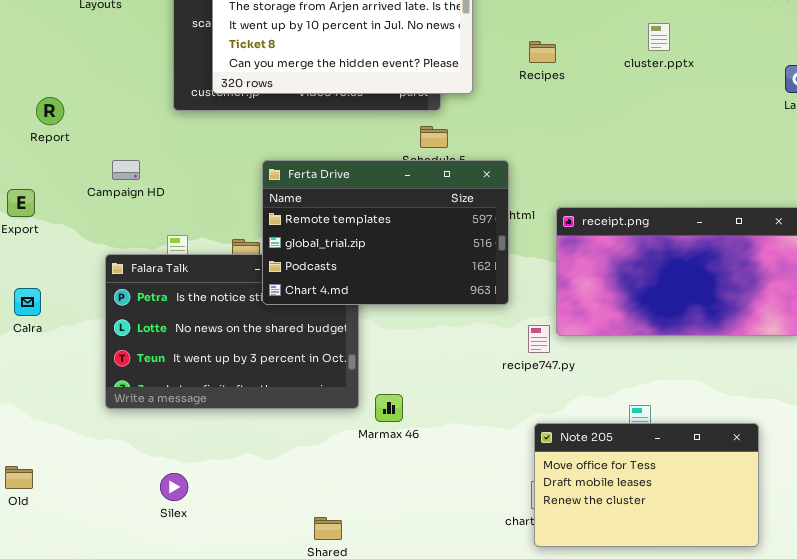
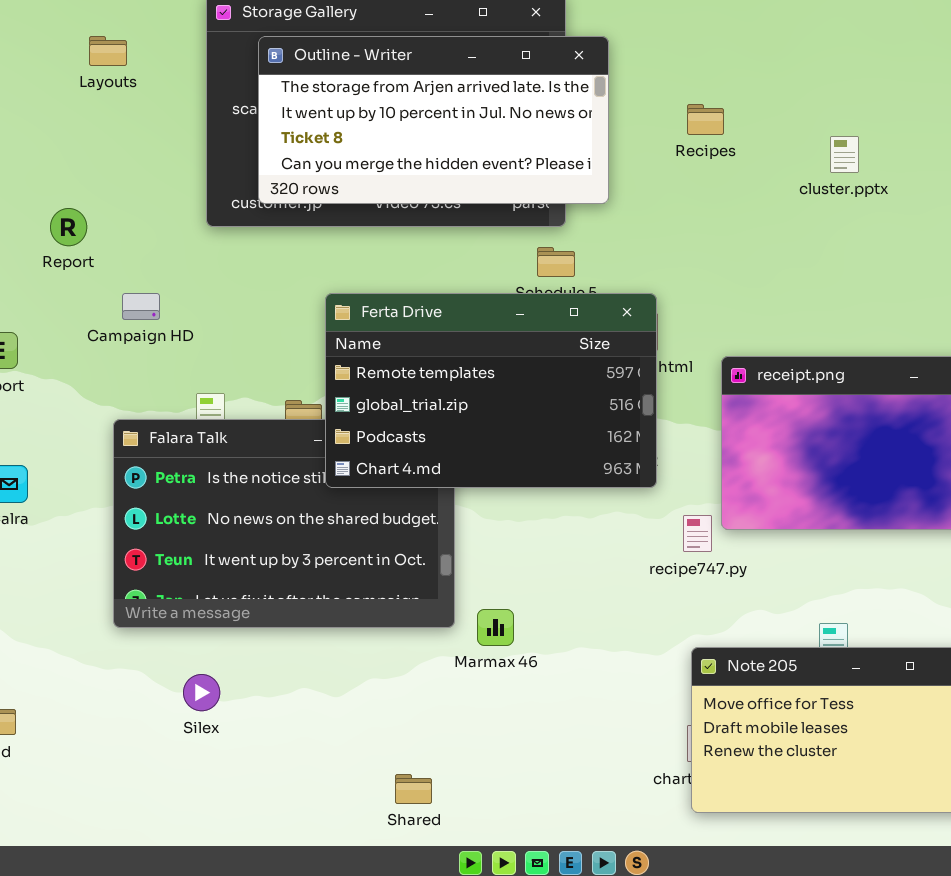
cluster.pptx: [648,23,670,51] -> [830,136,859,173], moved
Recipes: [529,41,556,63] -> [687,104,724,135], moved
Report: [36,97,64,125] -> [50,208,87,246], moved
Silex: [160,473,188,501] -> [183,674,220,711], moved

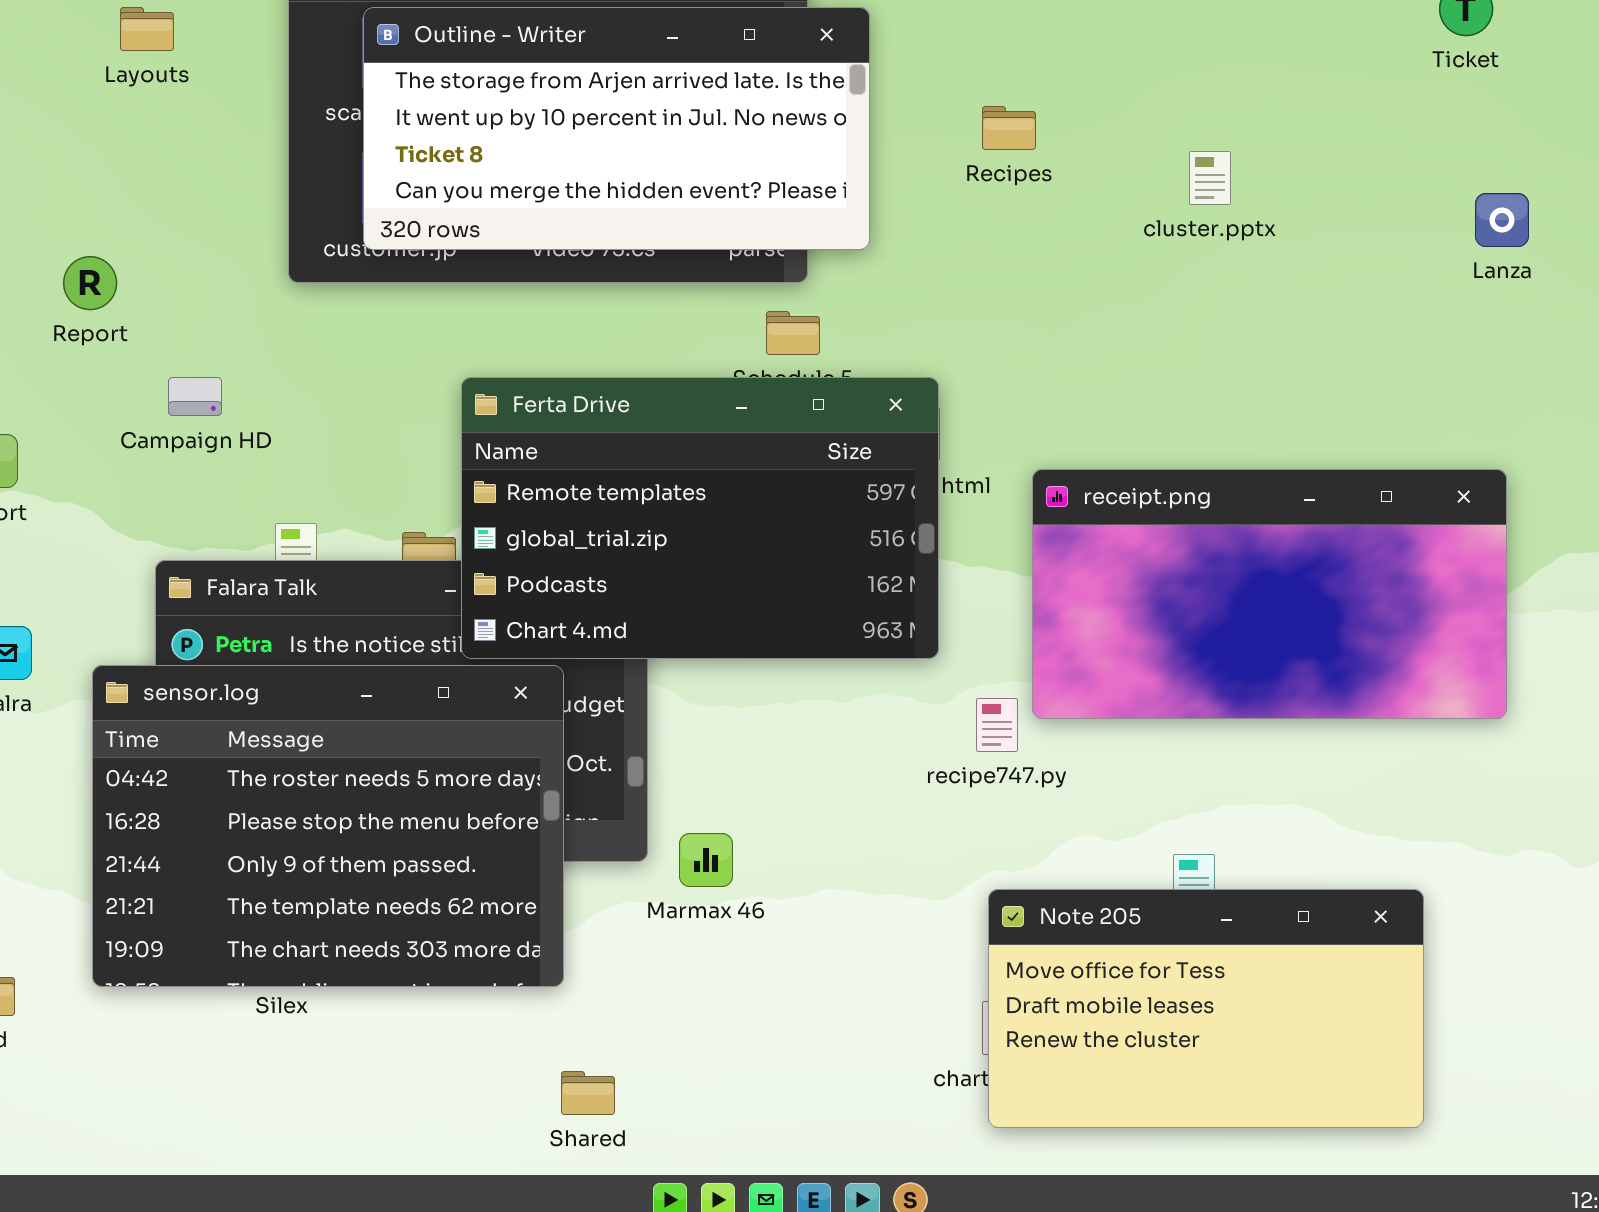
sensor.log: none -> [92,665,564,987], opened

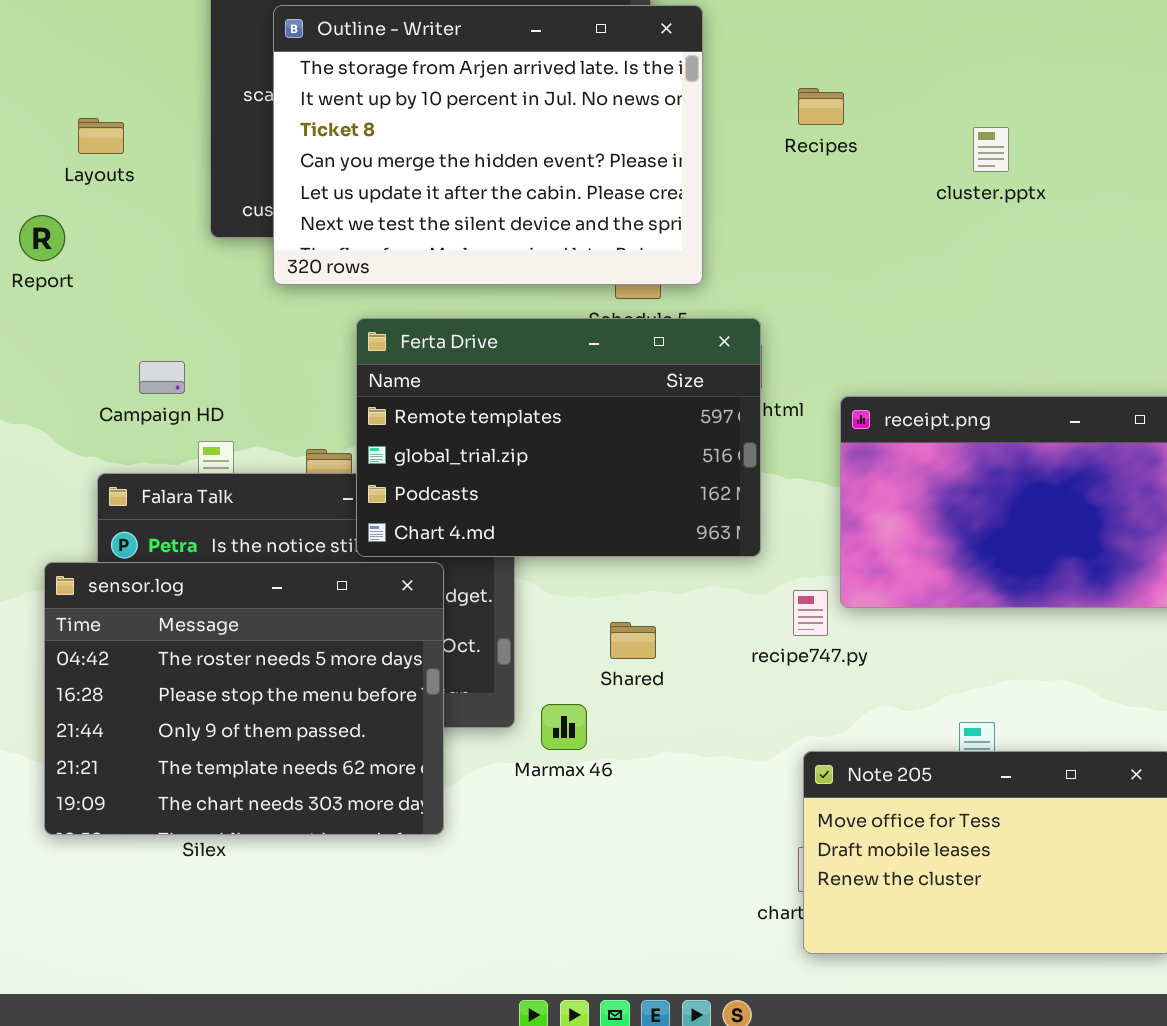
Layouts: [120,7,174,51] -> [78,118,124,154], moved
Outline - Writer: [363,7,870,250] -> [273,5,703,285], resized
Campaign HD: [168,377,222,416] -> [139,361,185,394], moved
Shared: [561,1071,615,1115] -> [610,622,656,659], moved

